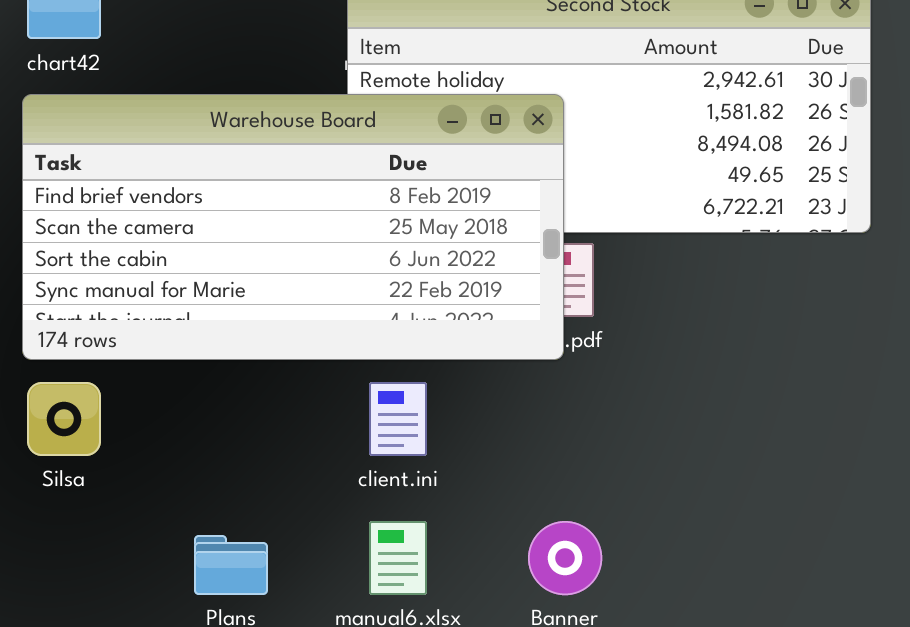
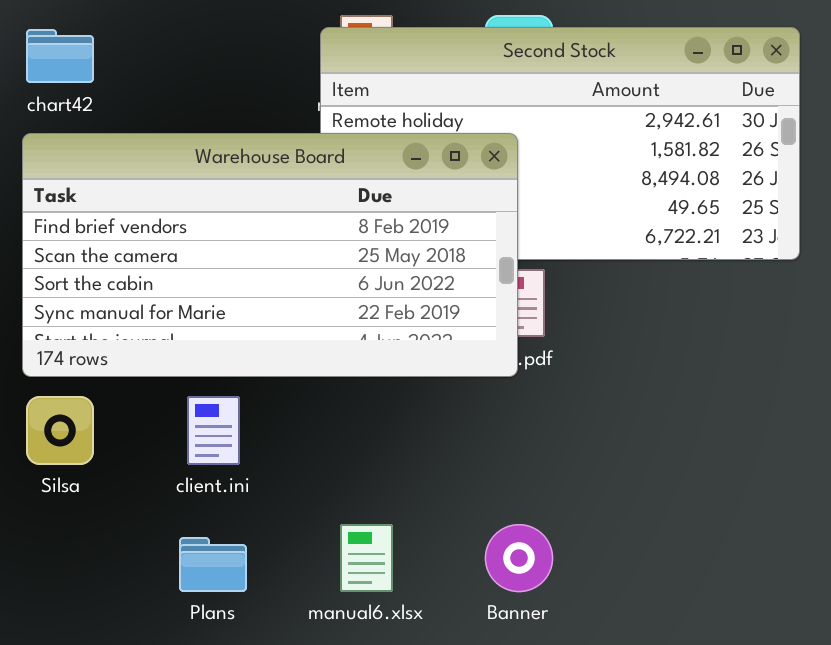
client.ini: [369,382,427,456] -> [187,396,240,465], moved

